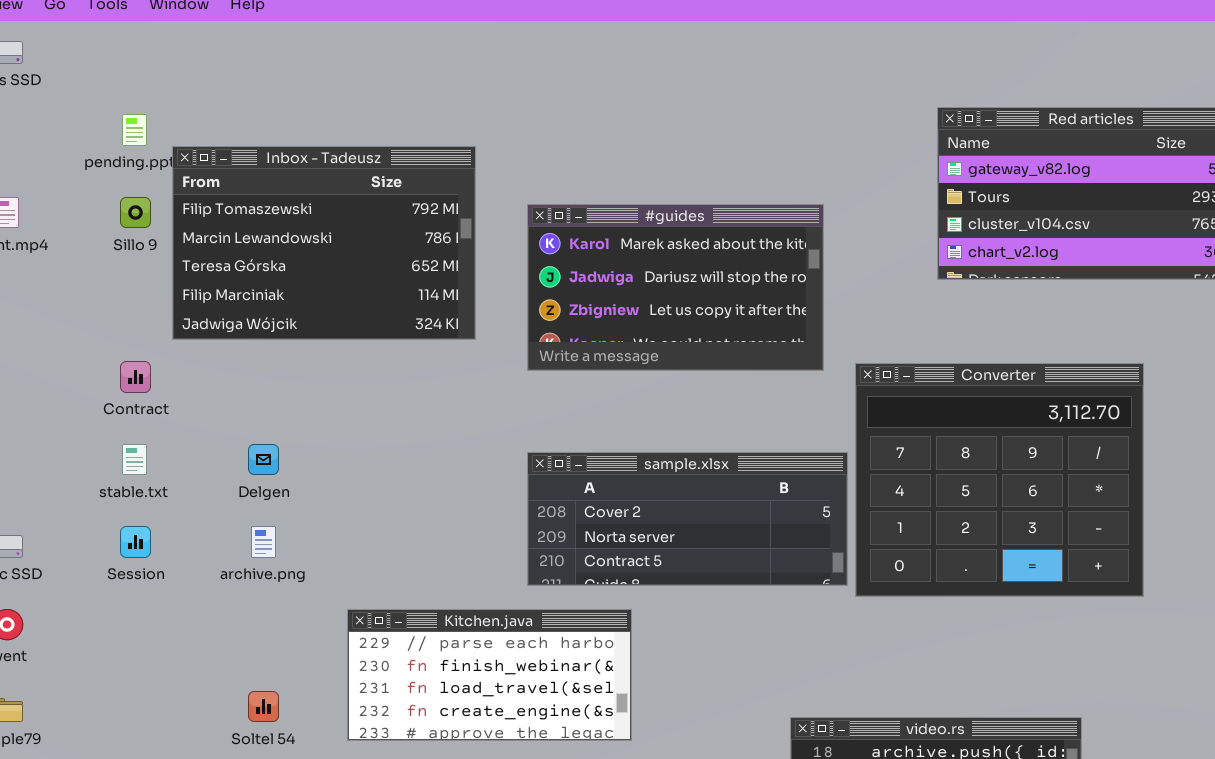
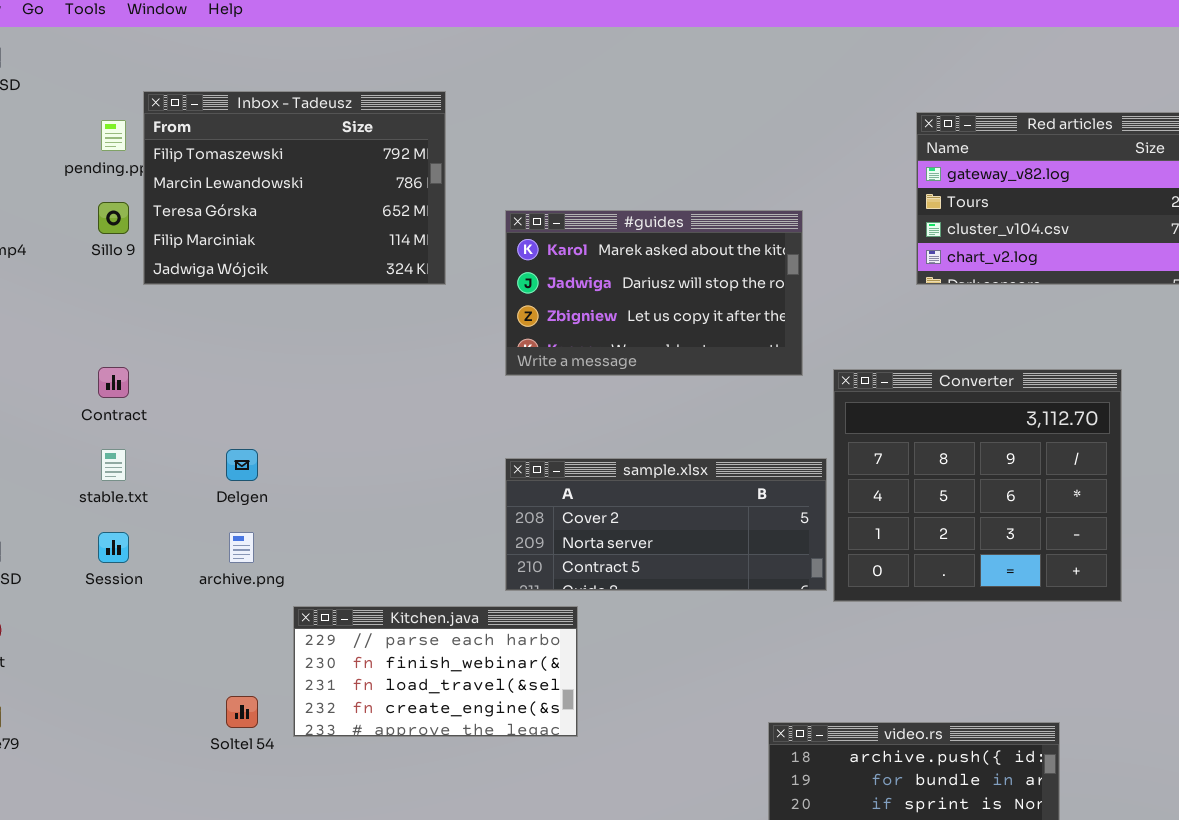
Inbox - Tadeusz: [172,146,476,340] -> [143,91,446,285], moved
Kitchen.java: [347,609,632,741] -> [293,606,578,737], moved

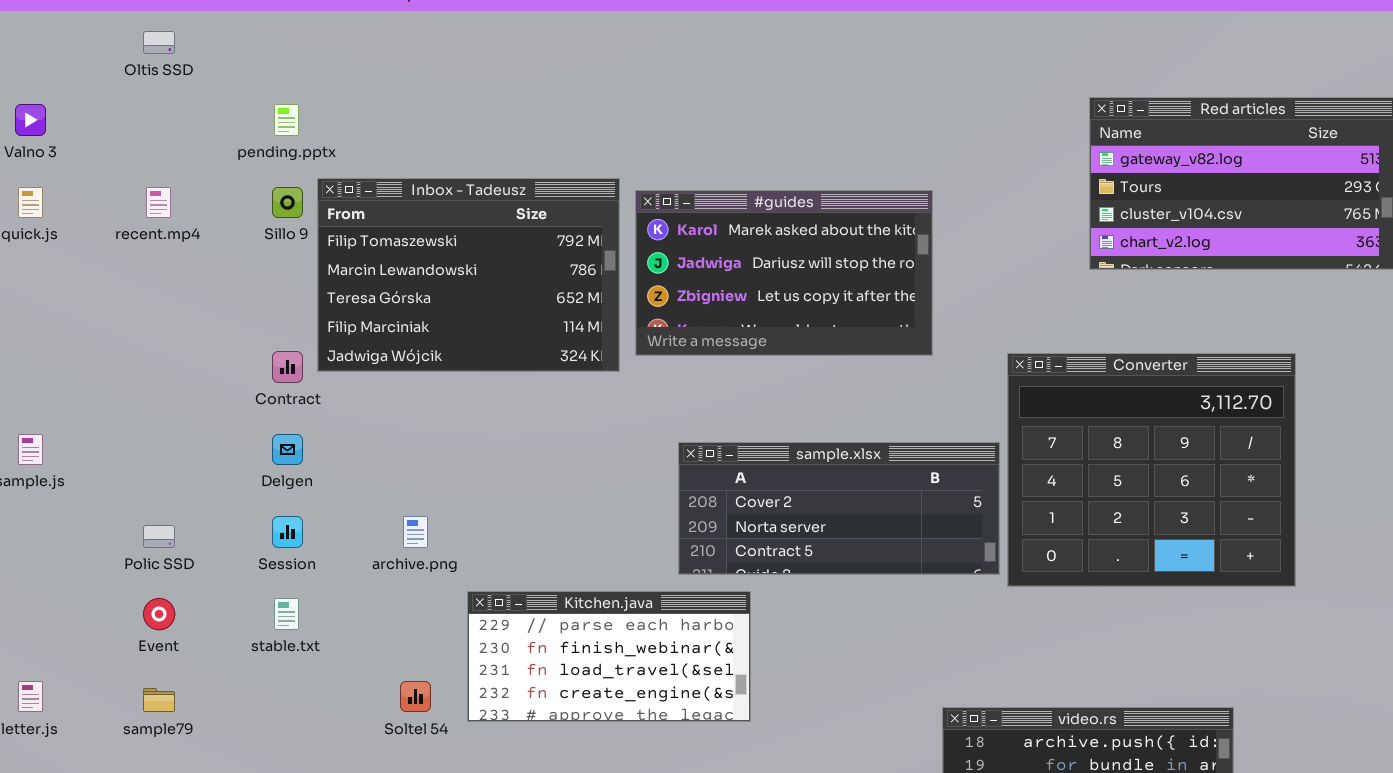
Inbox - Tadeusz: [143,91,446,285] -> [317,178,620,372], moved
#guides: [505,210,803,376] -> [635,190,933,356], moved
stable.txt: [101,449,126,481] -> [274,598,299,630], moved
Delgen: [226,449,258,481] -> [272,434,303,465], moved

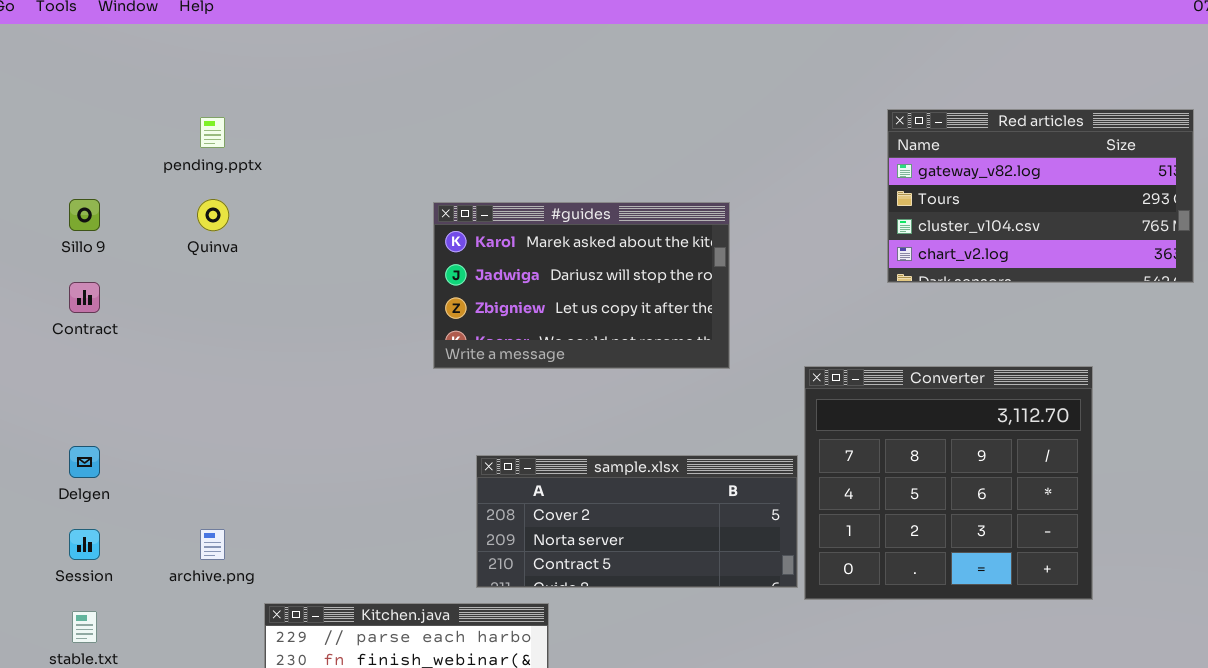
pending.pptx: [274,104,299,136] -> [200,117,225,148], moved
Inbox - Tadeusz: [317,178,620,372] -> none, closed
Contract: [272,351,303,383] -> [69,282,100,313], moved

